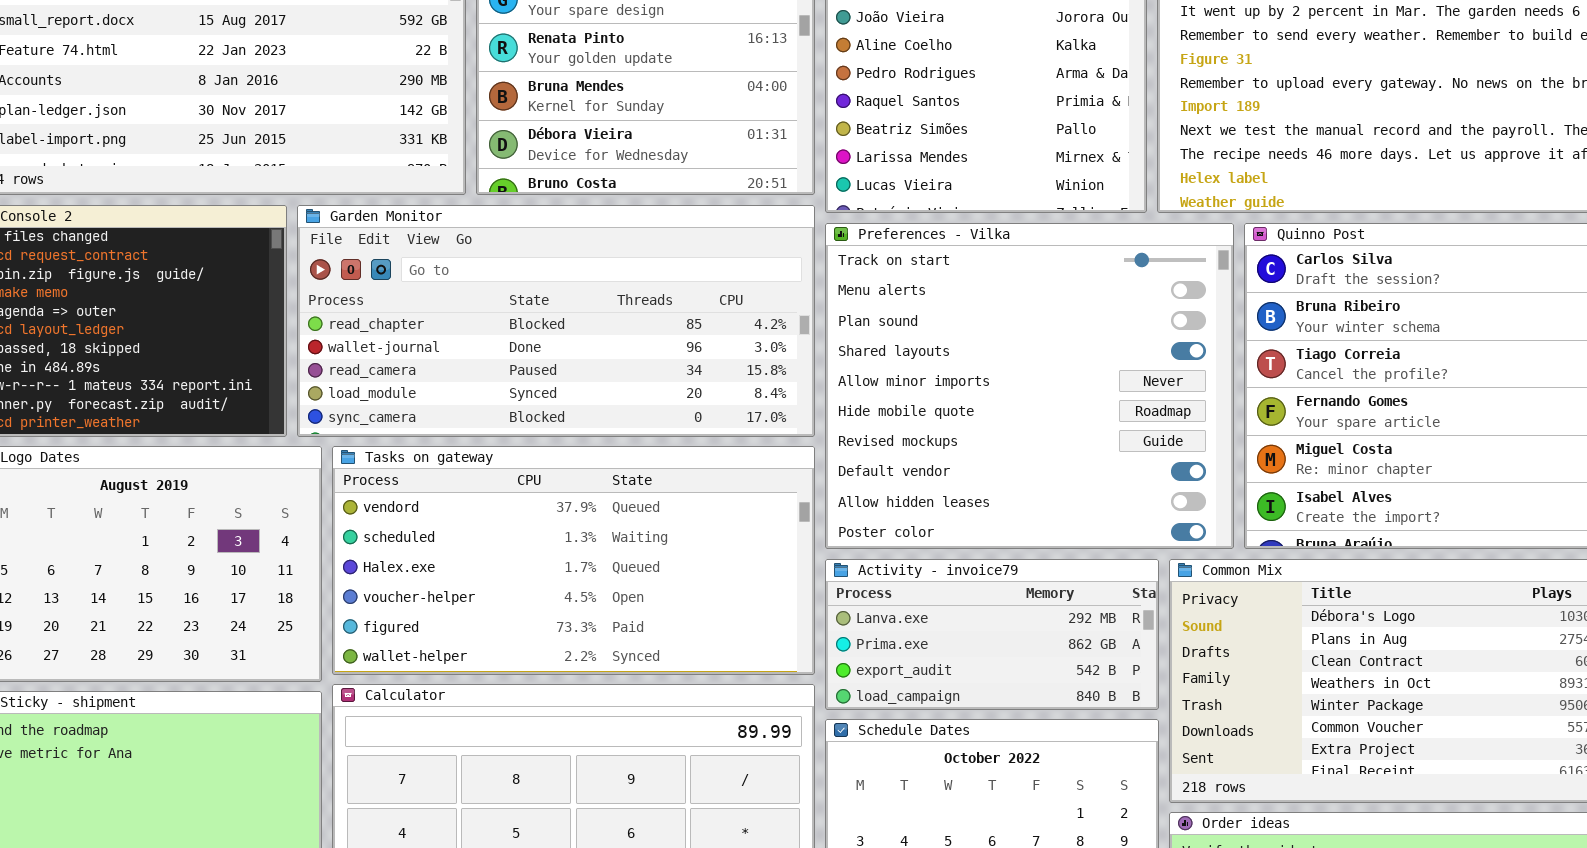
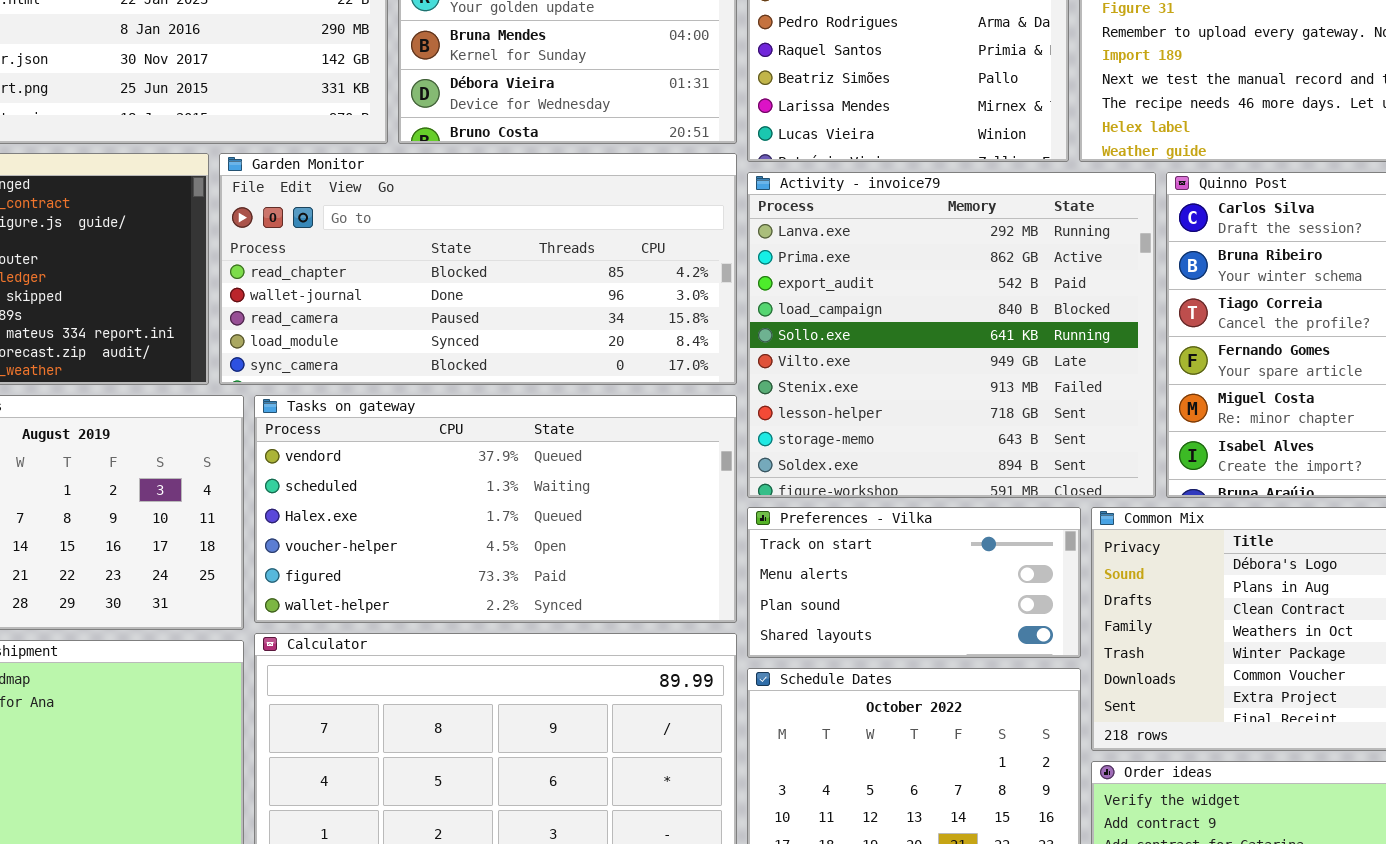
Preferences - Vilka: [825,223,1234,549] -> [747,507,1081,658], moved, resized
Activity - invoice79: [825,559,1159,710] -> [747,172,1156,498], moved, resized

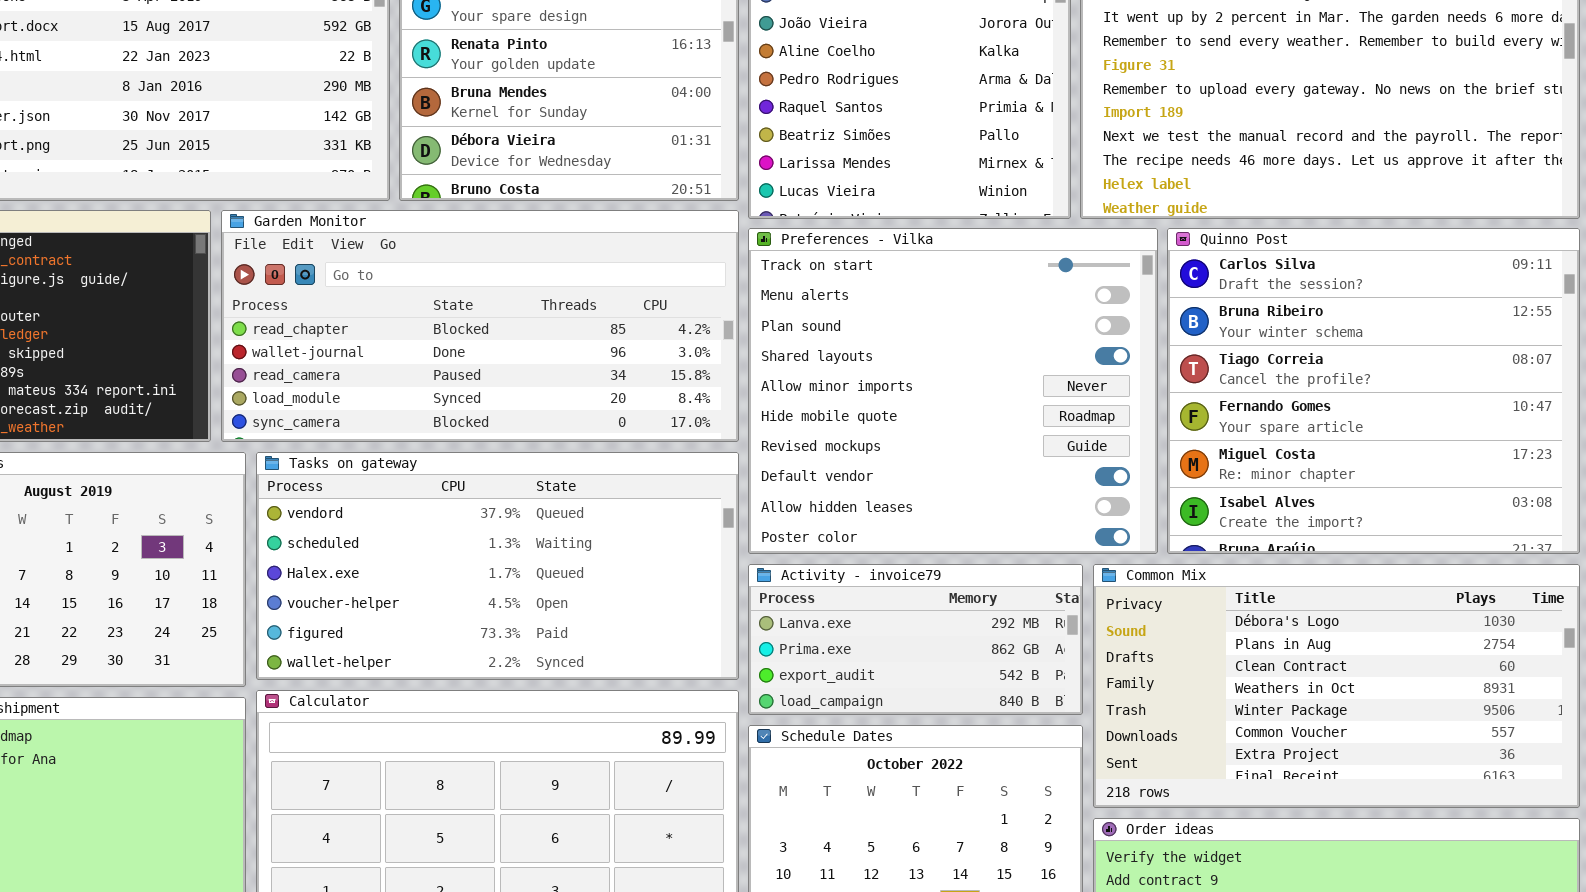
Activity - invoice79: [747,172,1156,498] -> [748,564,1083,715], moved, resized
Preferences - Vilka: [747,507,1081,658] -> [748,228,1158,554], moved, resized

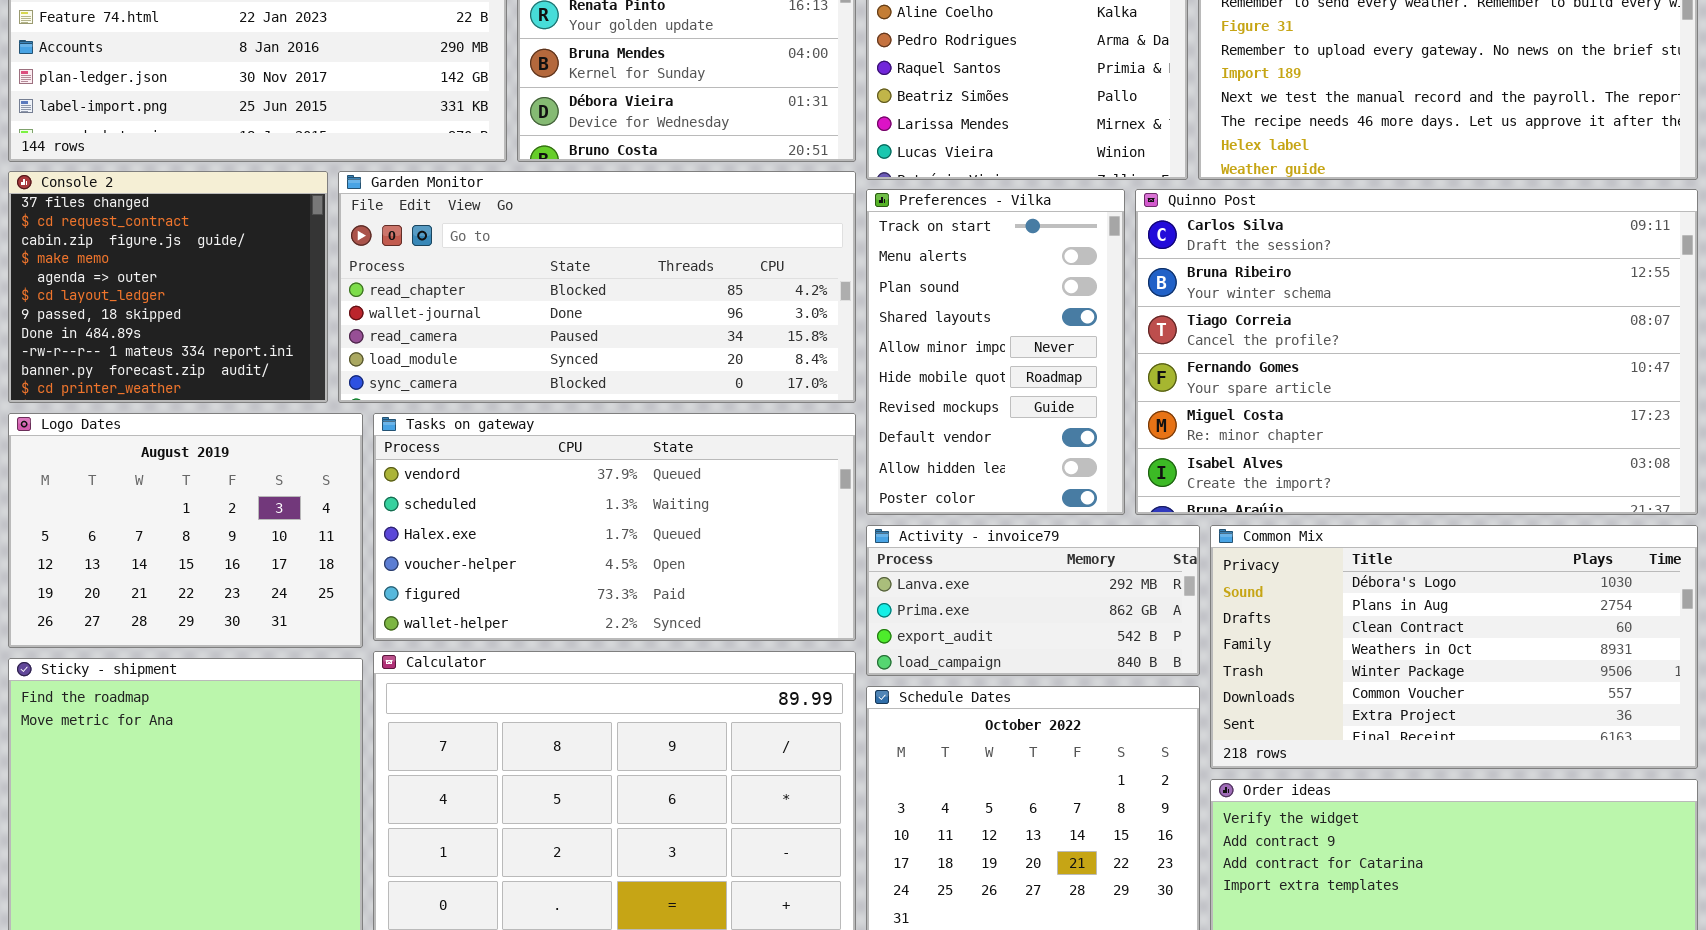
Preferences - Vilka: [748,228,1158,554] -> [866,189,1125,515], resized
Quinno Post: [1167,228,1580,554] -> [1135,189,1698,515], resized

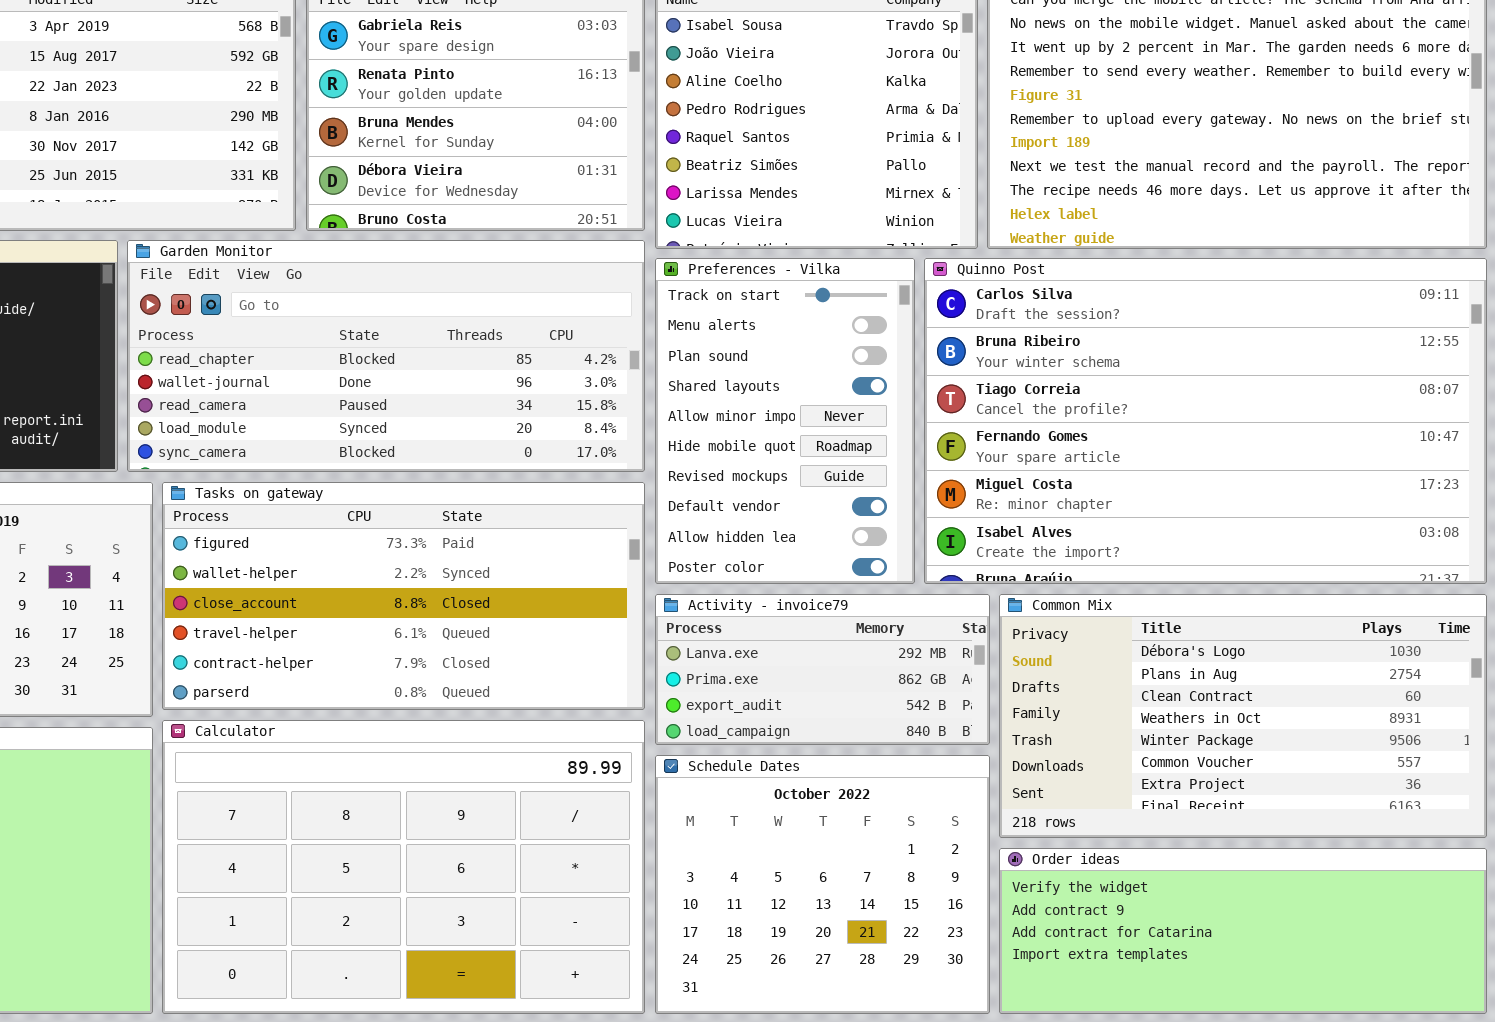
Tasks on gateway: [373,413,856,641] -> [162,482,645,710], scrolled down 4 rows

